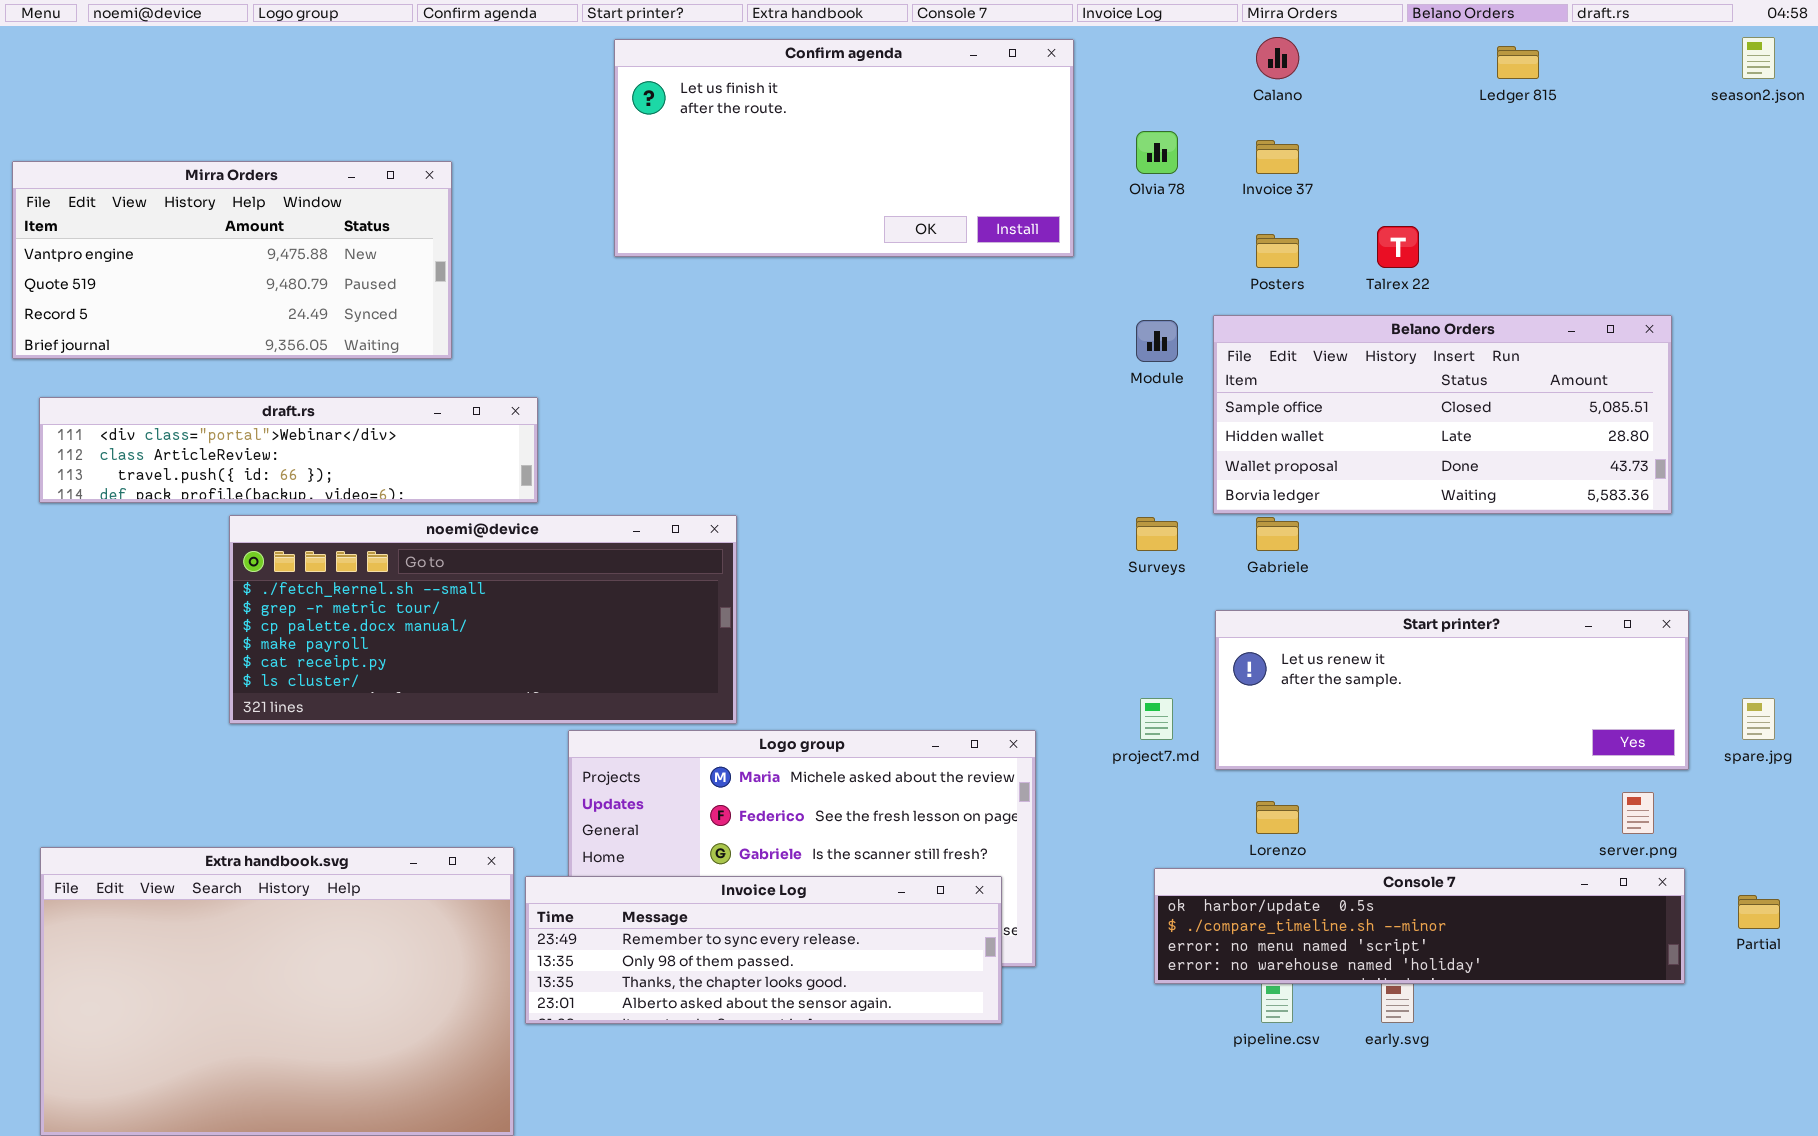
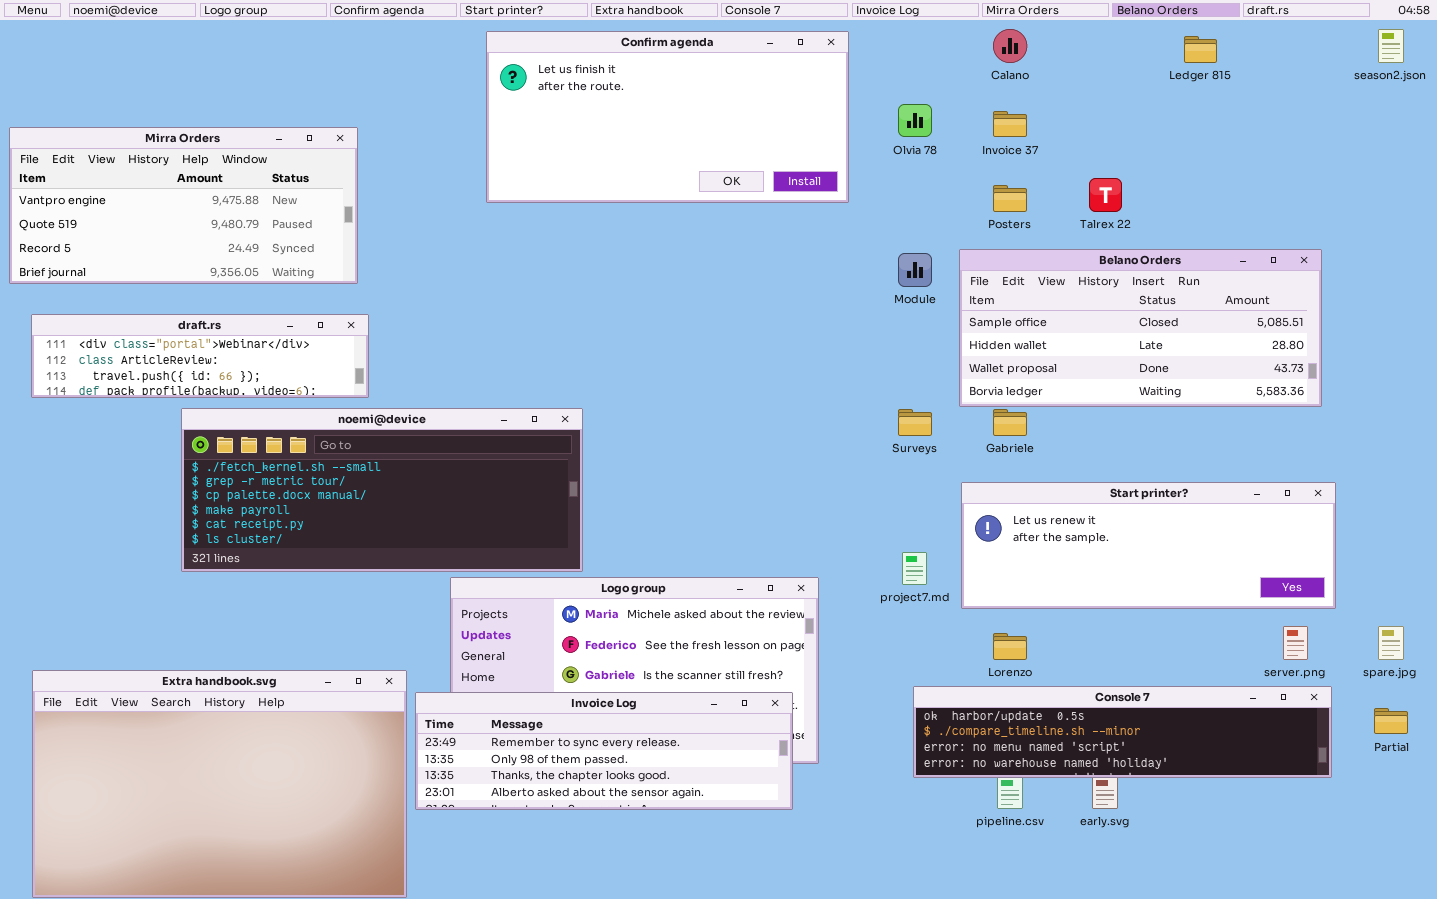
draft.rs: [39,397,538,503] -> [31,314,369,398], resized
spare.jpg: [1742,698,1775,740] -> [1378,626,1404,660], moved

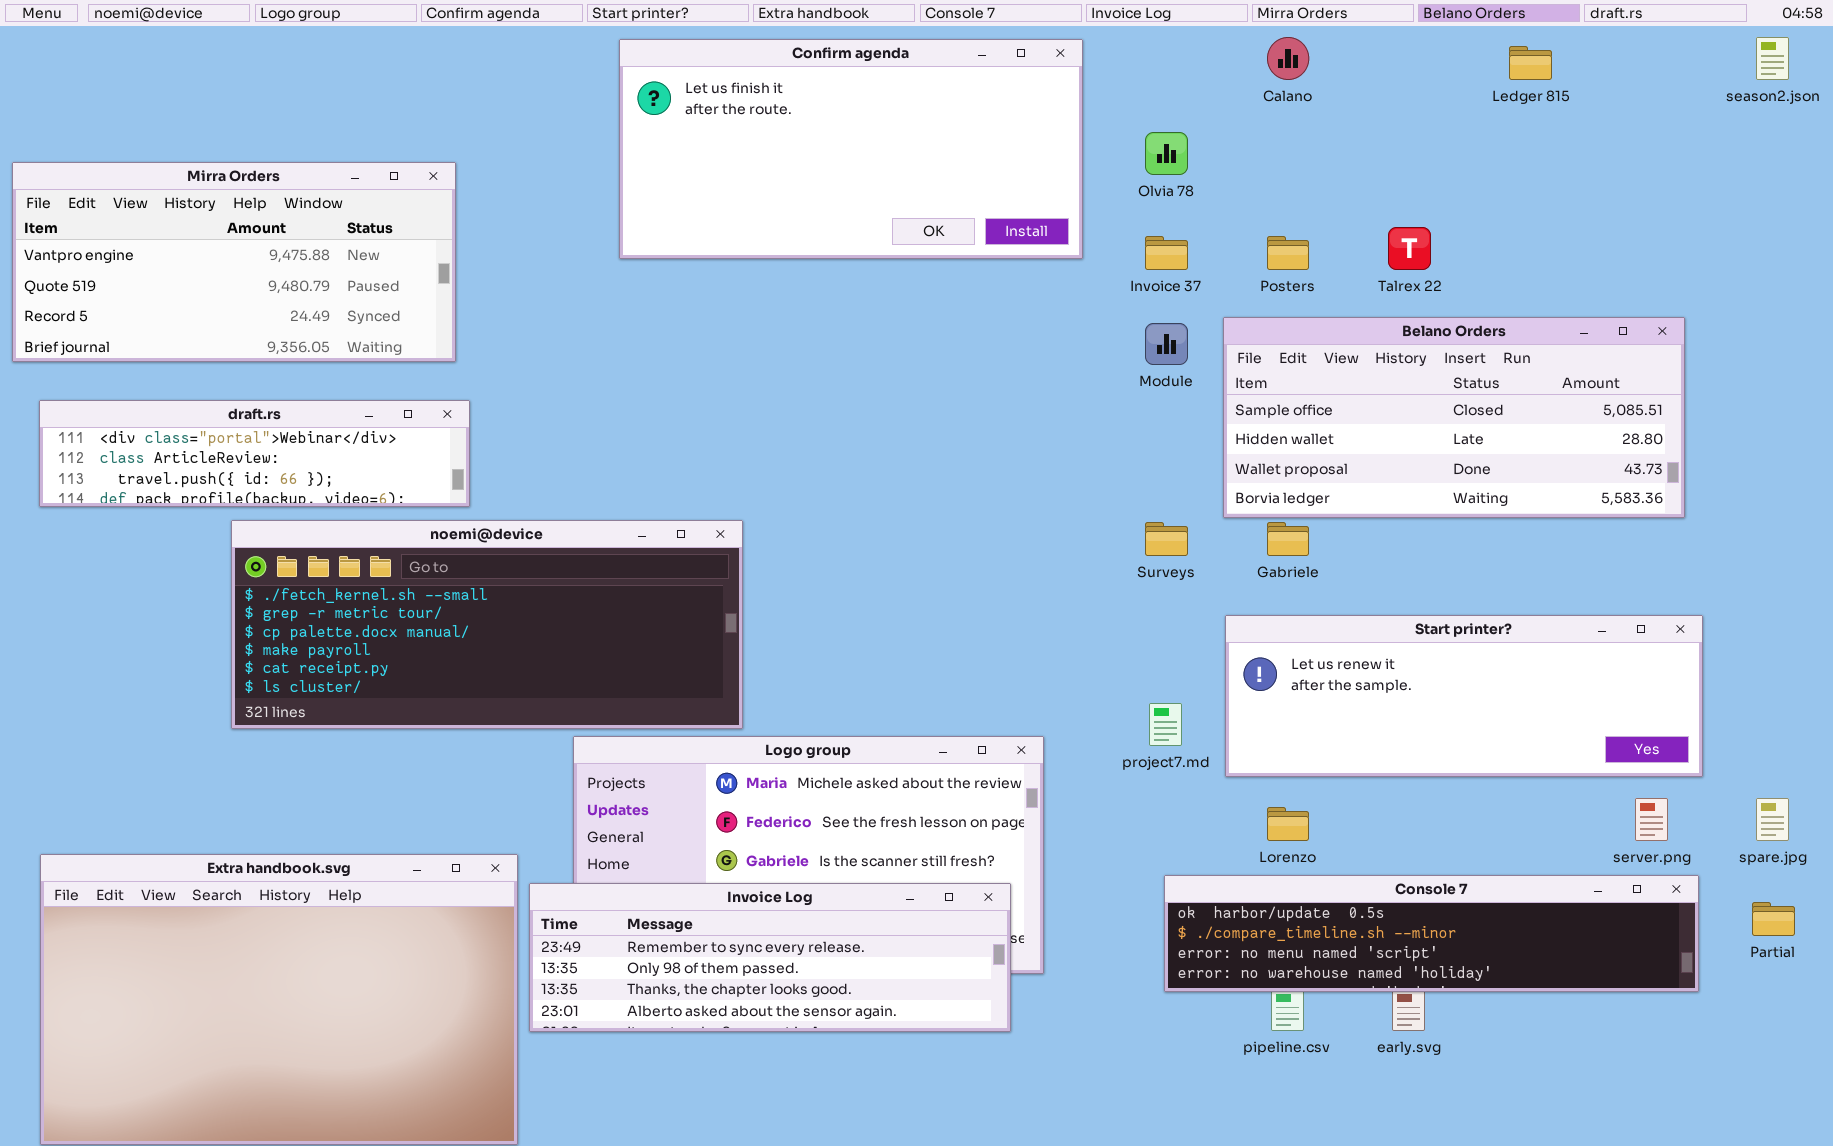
Invoice 37: [993,111,1027,137] -> [1145,236,1188,270], moved

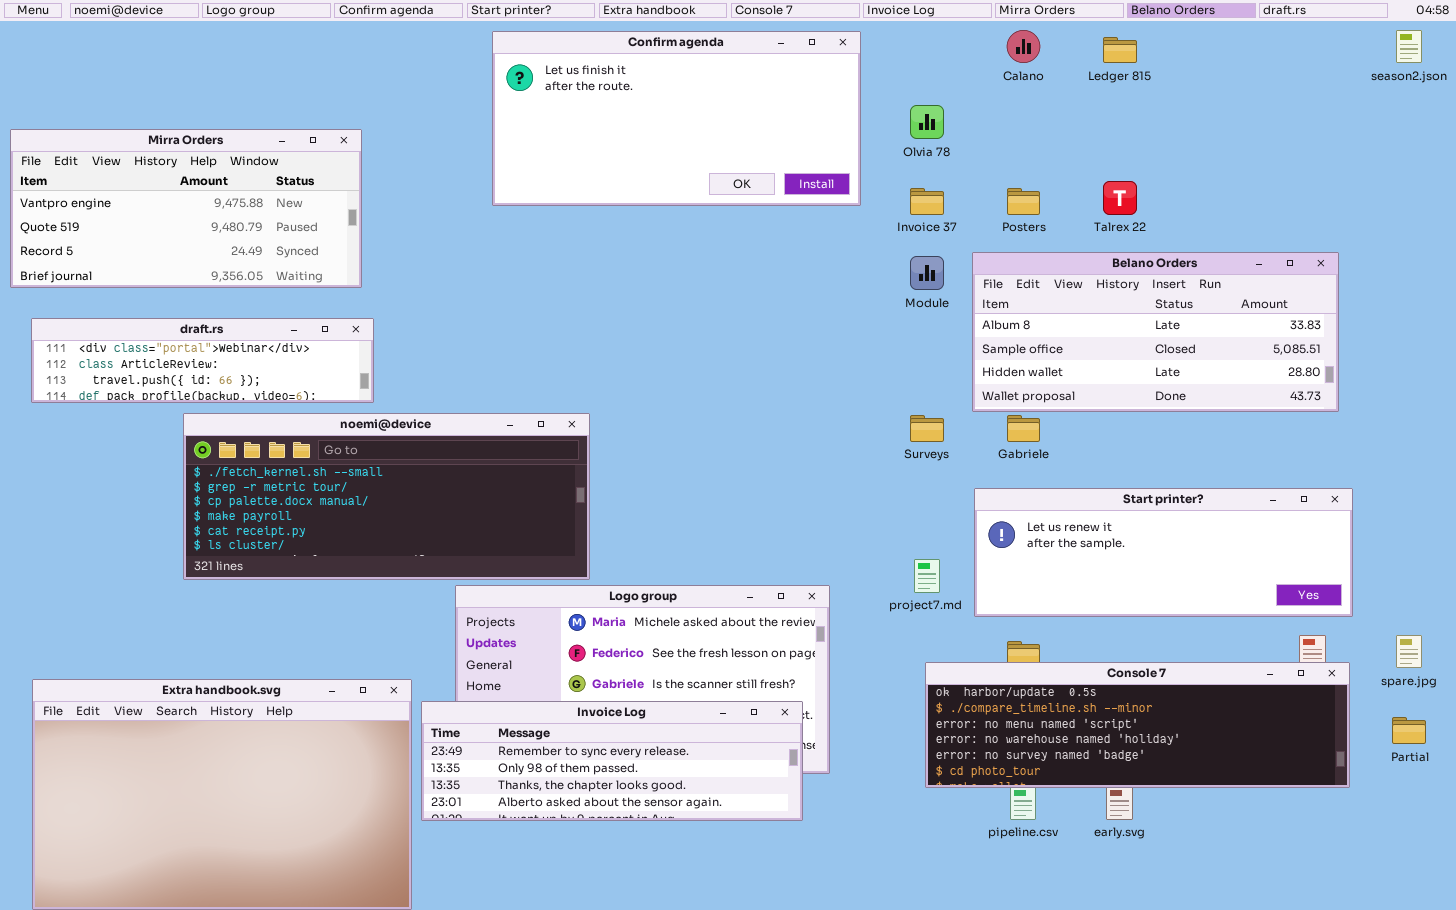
Ledger 815: [1509,46,1552,80] -> [1103,37,1137,63], moved
Belano Orders: [1223,317,1685,518] -> [972,252,1339,412], scrolled up 1 row
Console 7: [1164,875,1699,992] -> [925,662,1350,788], resized

